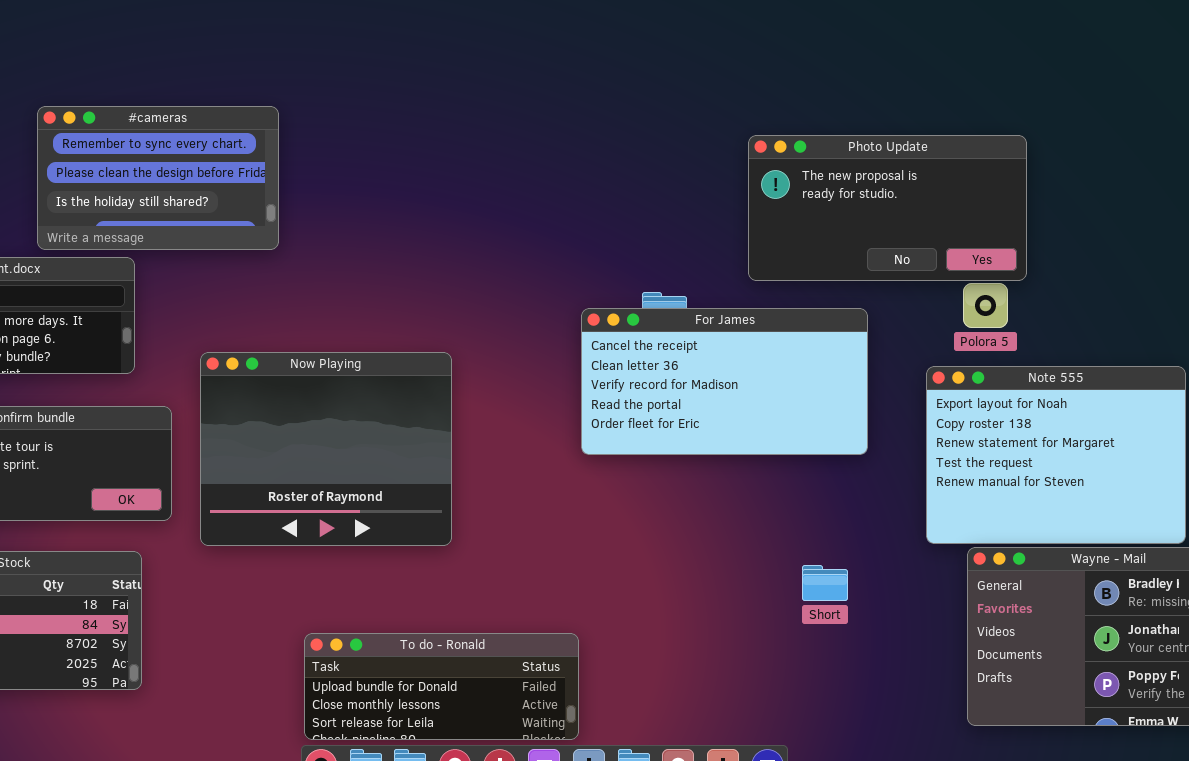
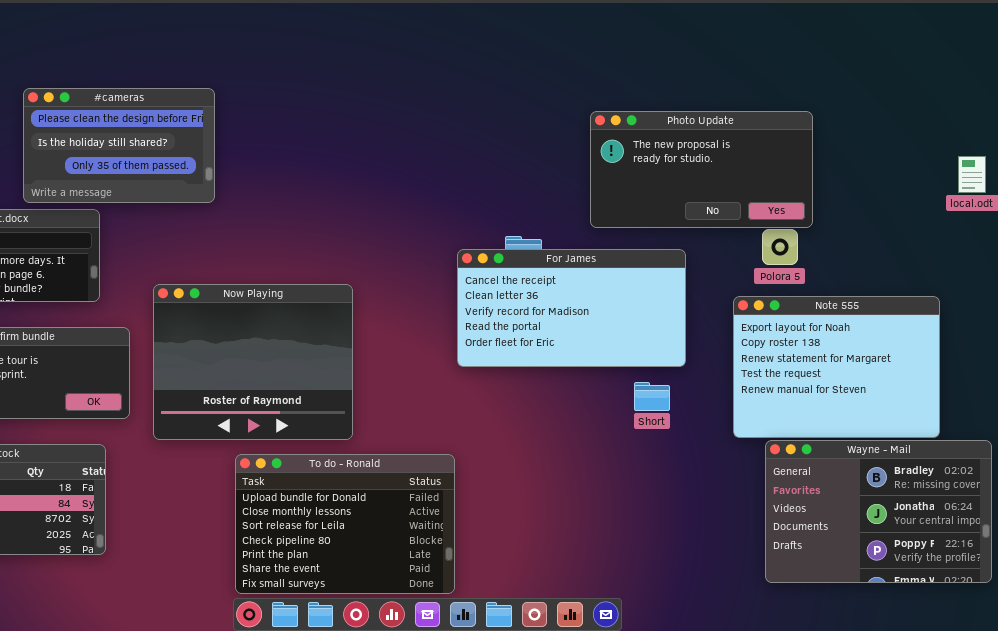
#cameras: [37,106,279,250] -> [23,88,215,203], scrolled down 1 row
Short: [802,565,848,601] -> [634,382,670,411], moved
To do - Ronald: [304,633,579,740] -> [235,454,455,594], resized

